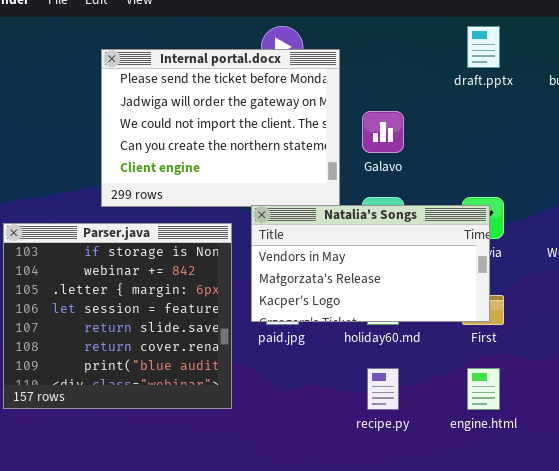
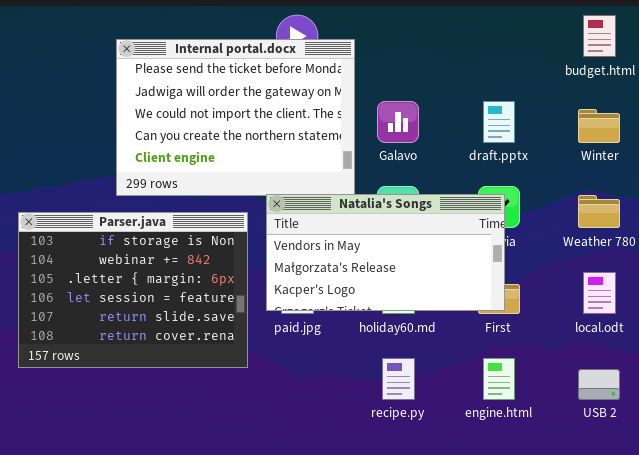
draft.pptx: [467,26,500,68] -> [483,101,515,143], moved
Parser.java: [3,223,232,409] -> [18,212,248,368], resized

